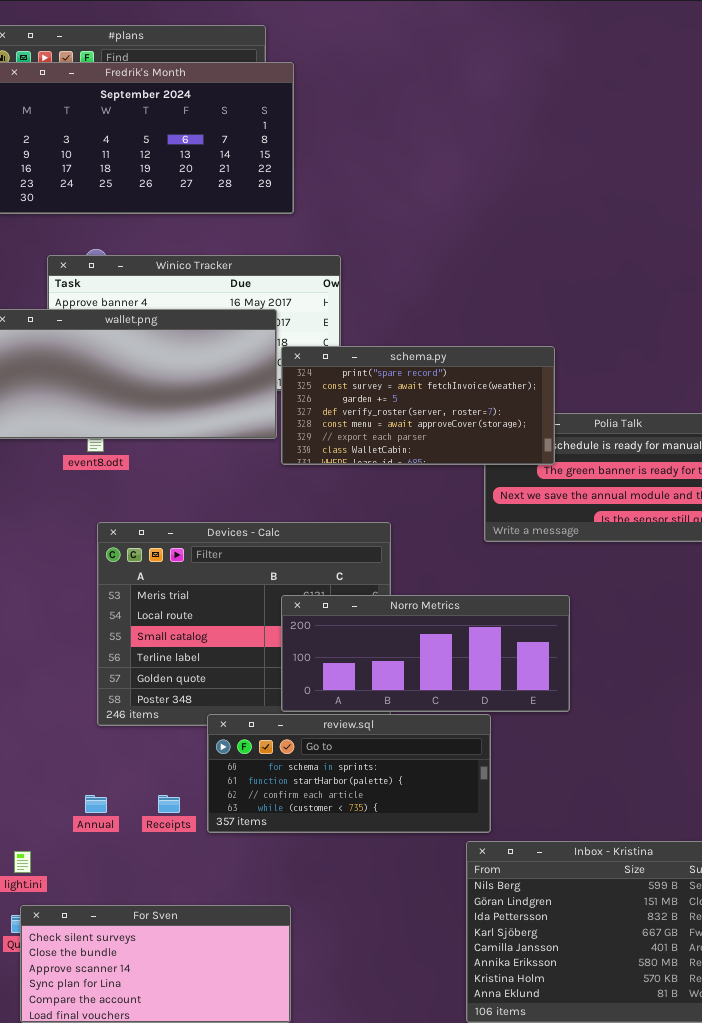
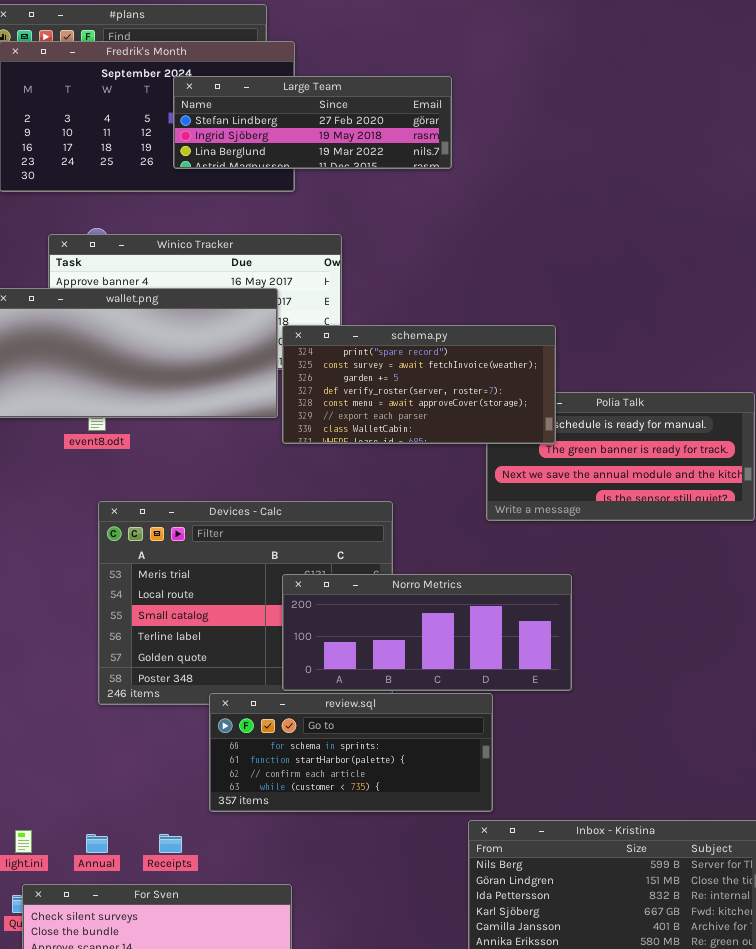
Large Team: none -> [173,76,452,169], opened
Annual: [85,795,107,813] -> [86,834,108,853], moved
Receipts: [158,795,180,813] -> [159,834,182,853], moved

